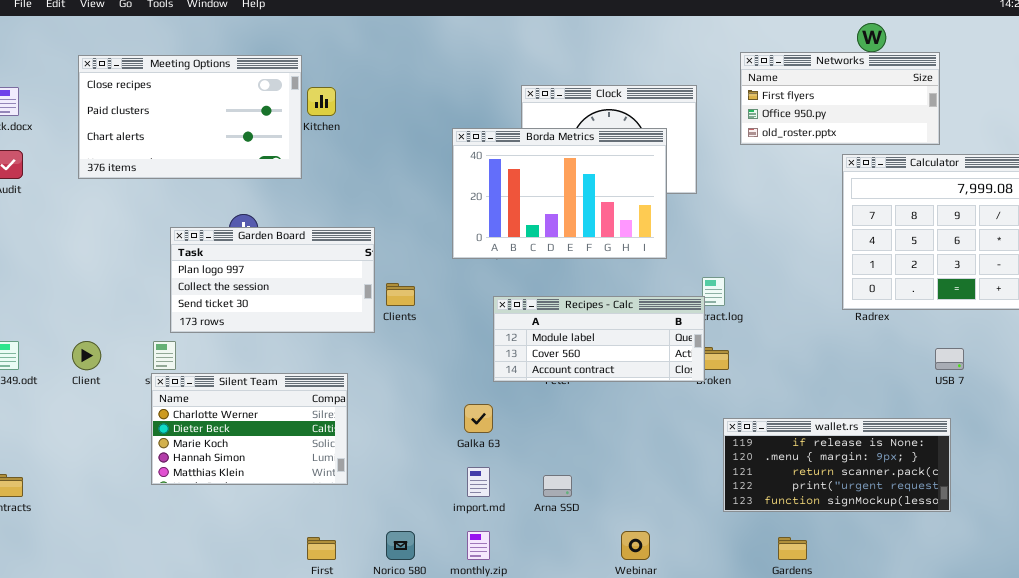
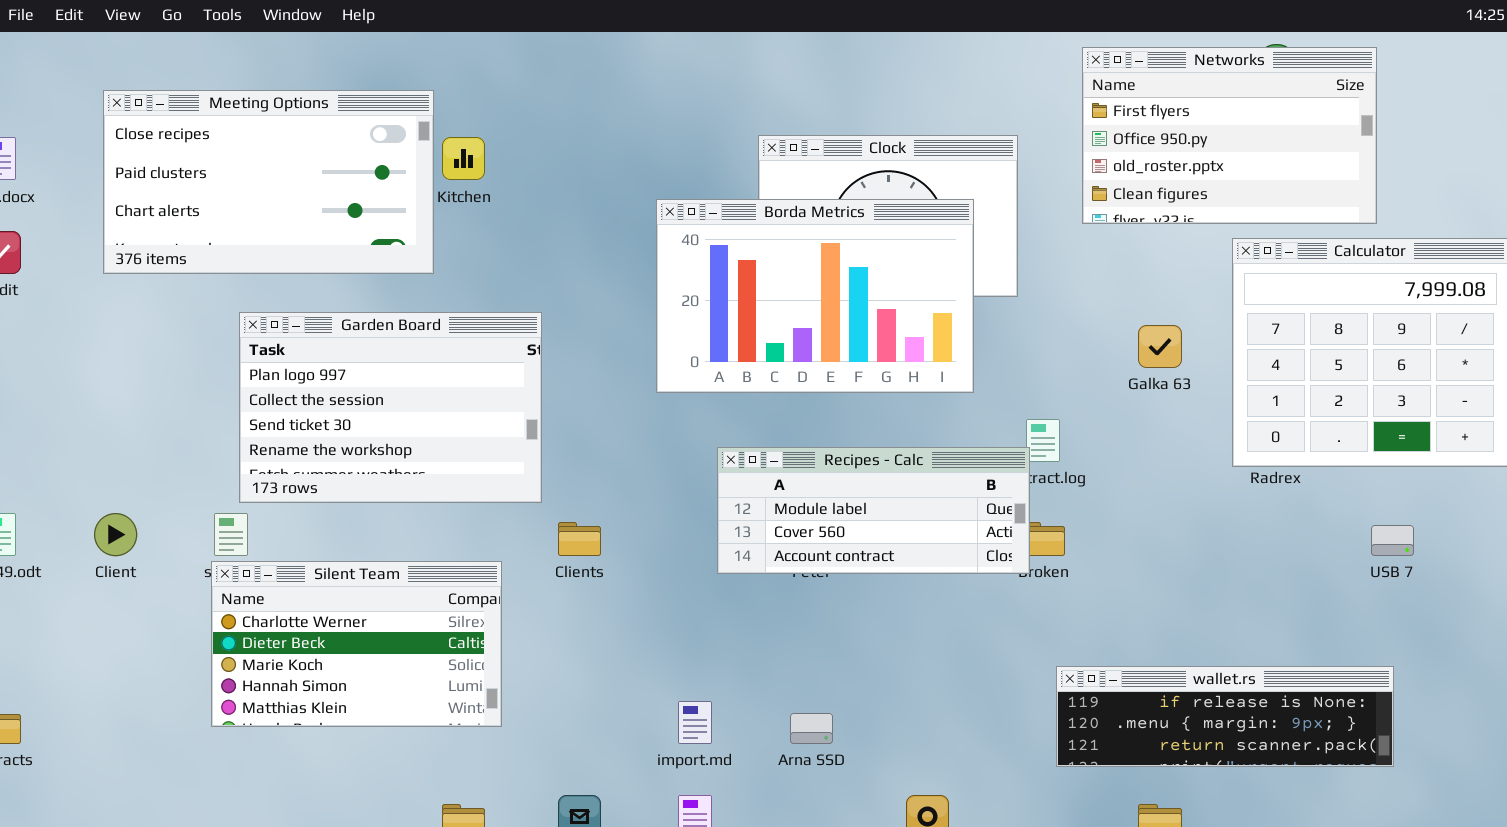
Networks: [740,52,940,145] -> [1082,47,1377,224], resized
Garden Board: [170,227,375,333] -> [239,312,542,503], resized
Clients: [386,283,415,306] -> [558,522,601,556], moved
Galka 63: [464,404,493,433] -> [1138,325,1182,368], moved
wallet.rs: [723,418,951,512] -> [1056,666,1394,767], resized

